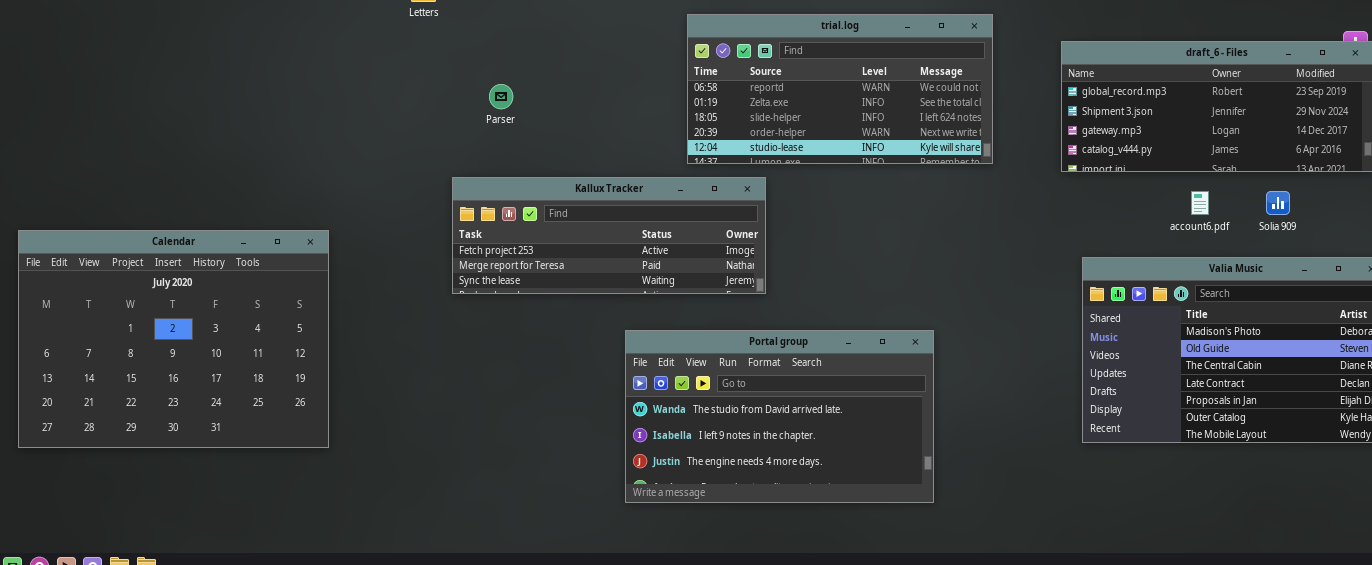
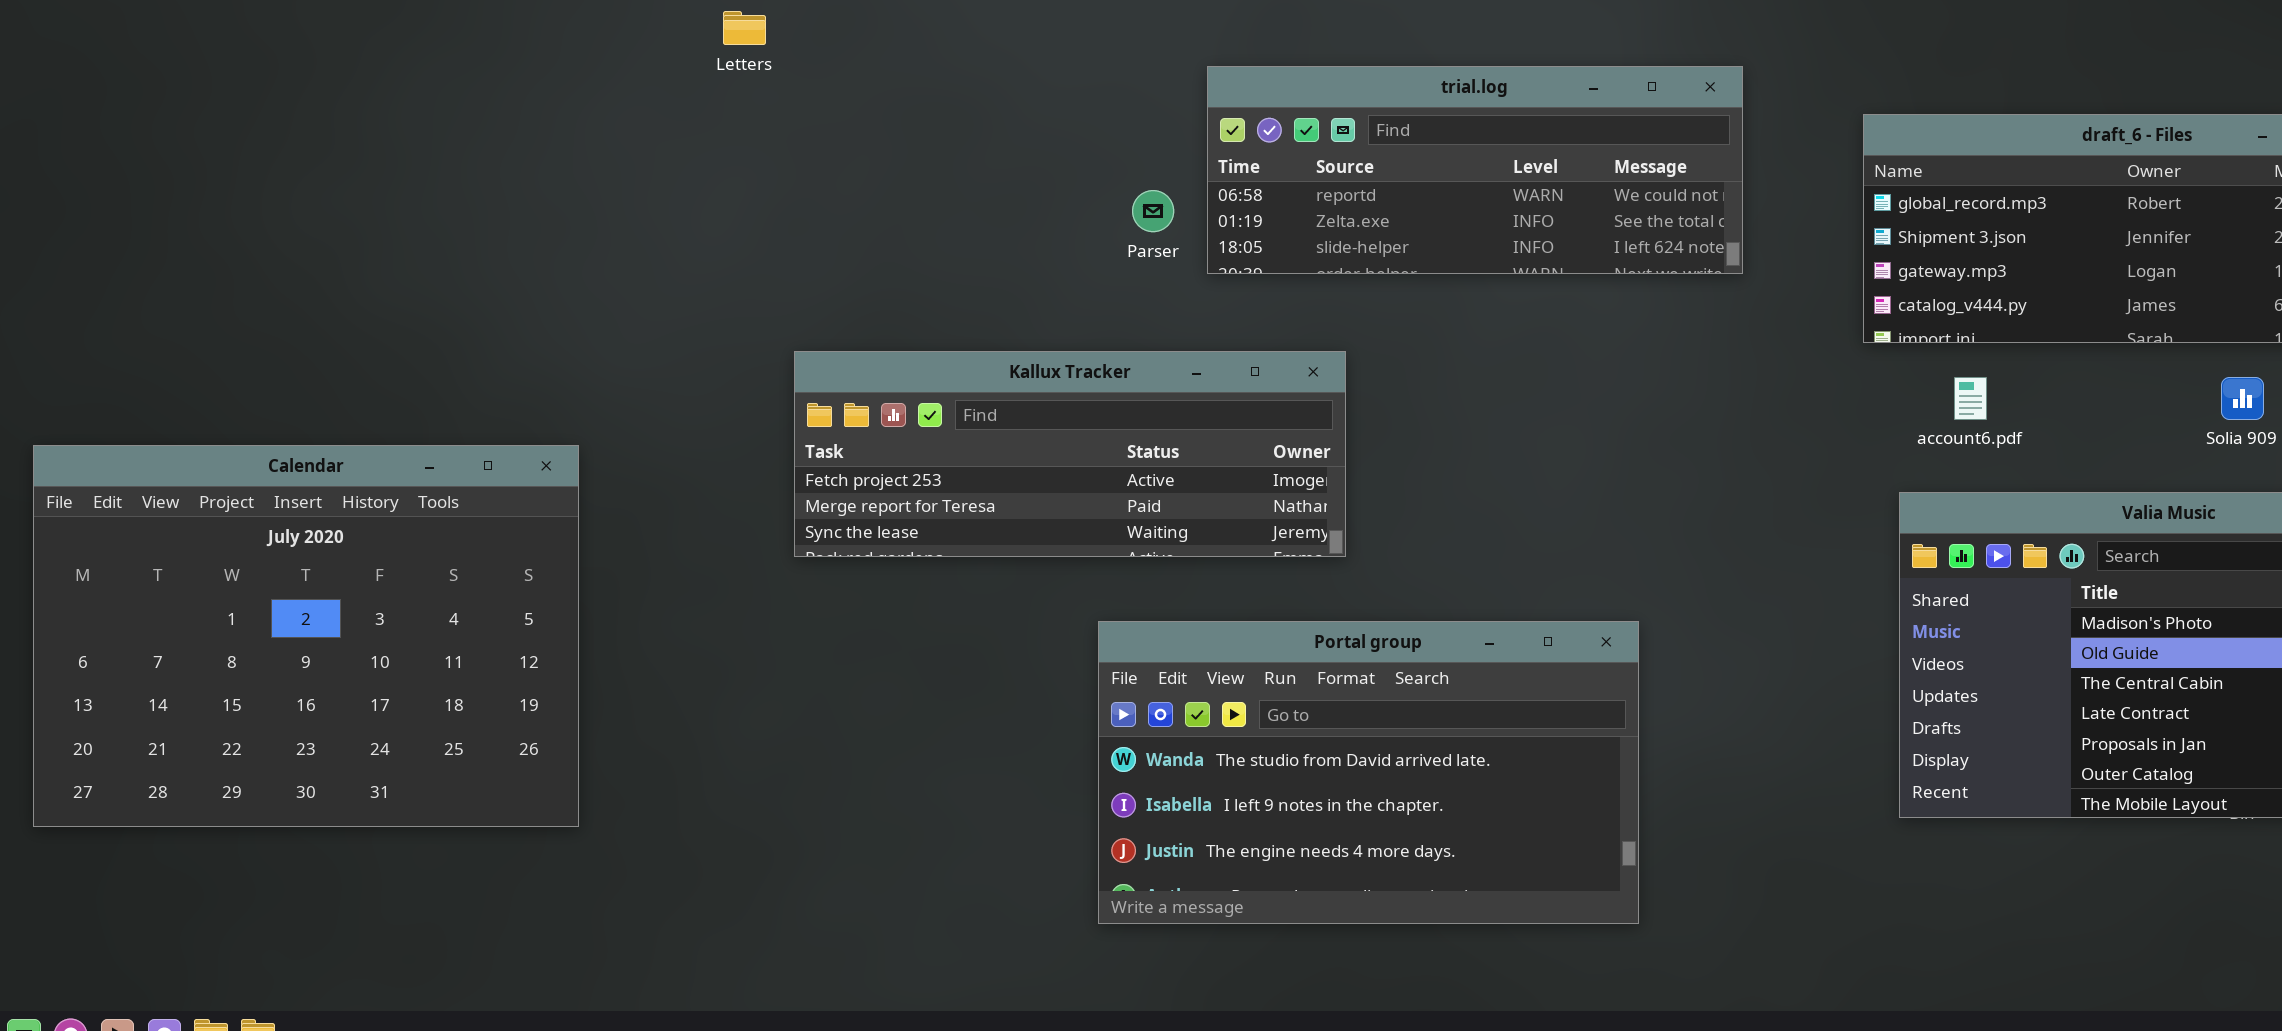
trial.log: [687,14,993,164] -> [1207,66,1743,274], resized
Parser: [489,84,513,109] -> [1132,190,1174,232], moved
account6.pdf: [1191,191,1209,215] -> [1954,377,1987,420], moved

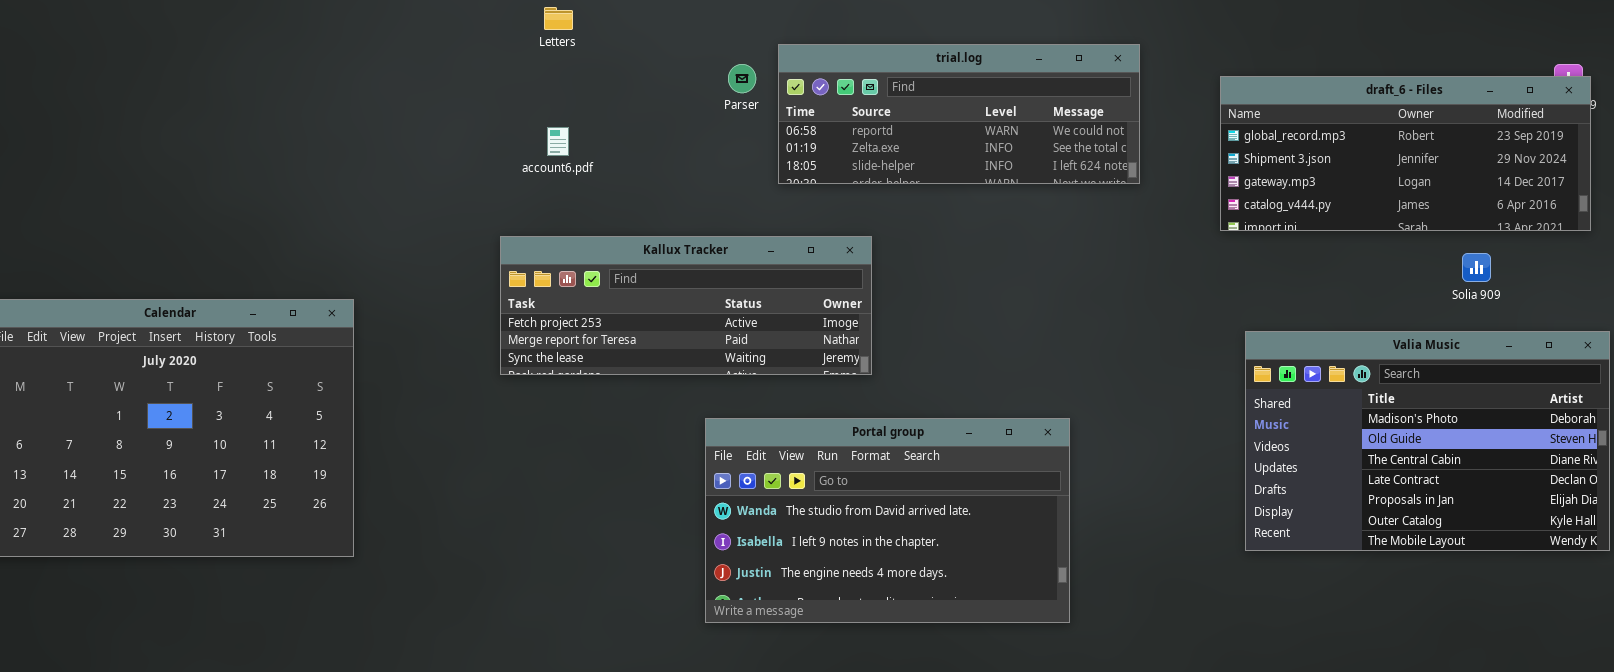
Letters: [723,11,766,45] -> [544,7,573,30], moved
Parser: [1132,190,1174,232] -> [728,64,756,93], moved
account6.pdf: [1954,377,1987,420] -> [547,127,569,156], moved

